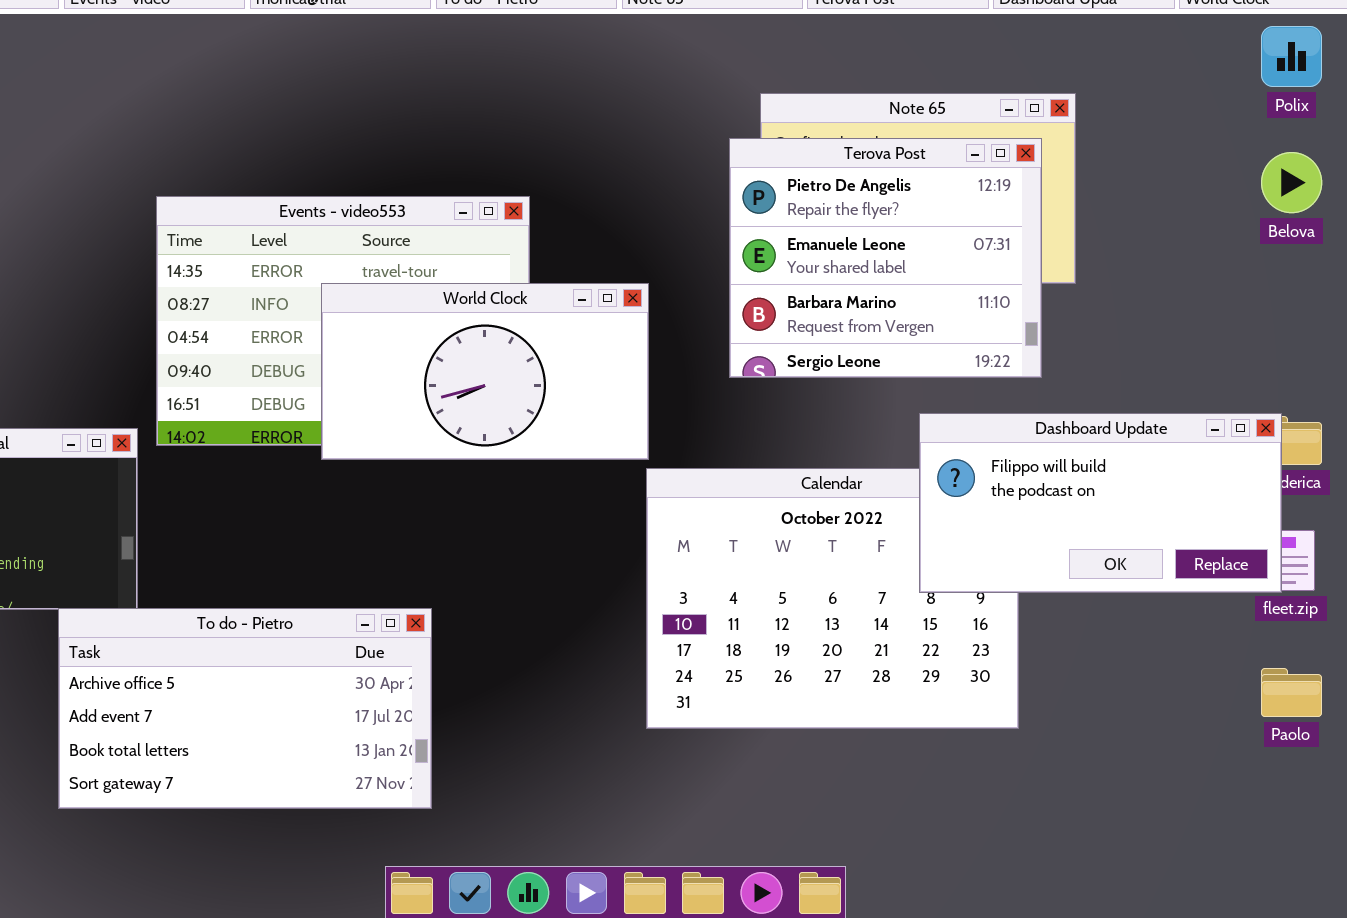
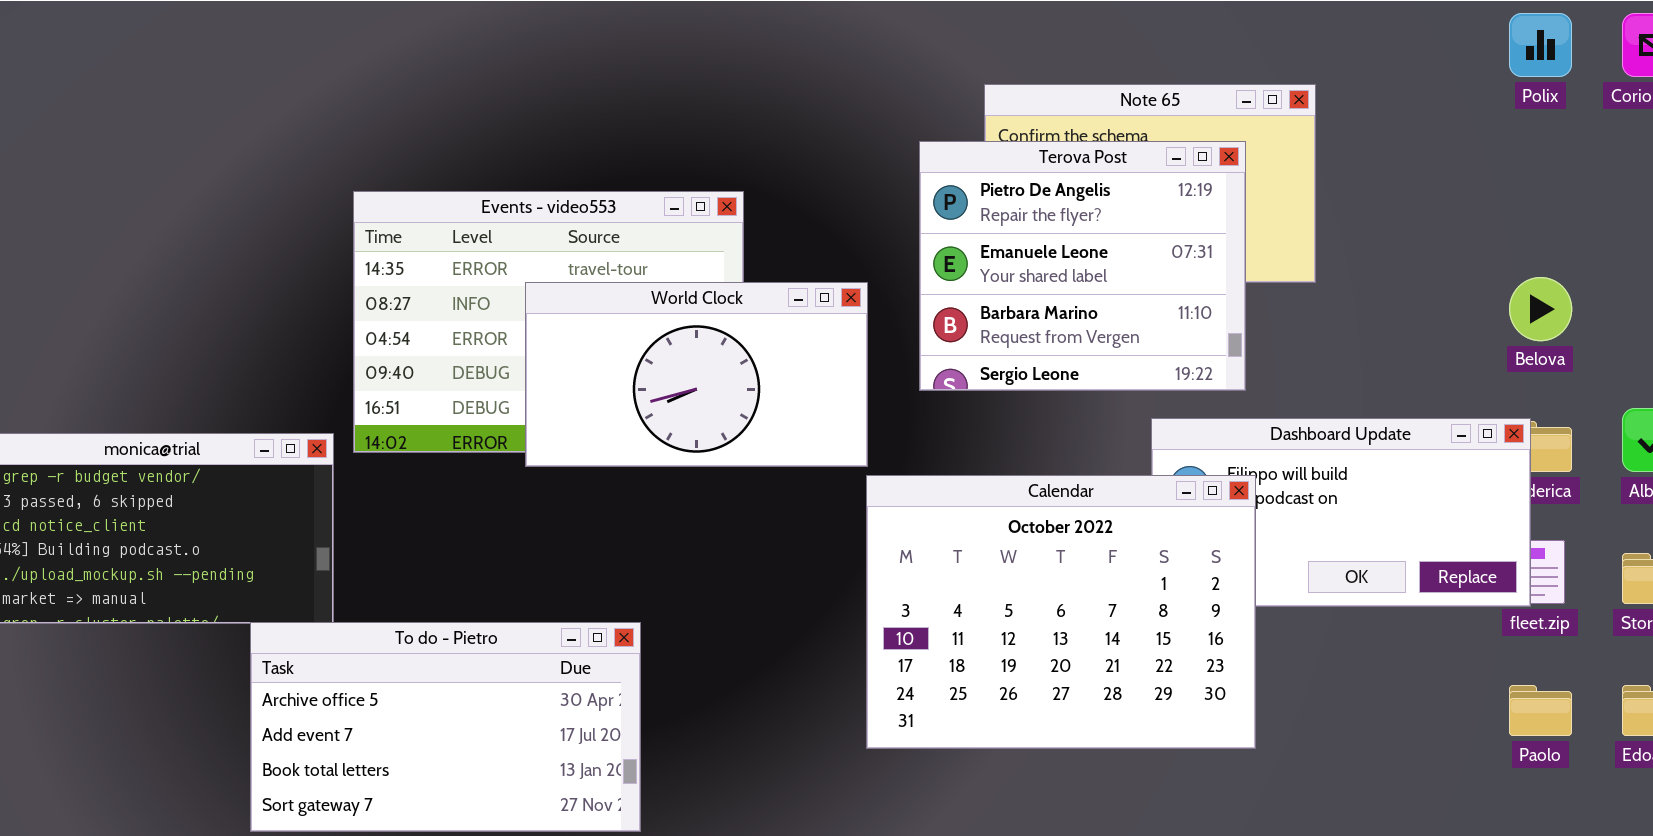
Terova Post: [729,138,1042,378] -> [919,141,1246,391], moved
Belova: [1261,152,1322,213] -> [1509,277,1572,341], moved
Calendar: [646,468,1019,729] -> [866,475,1256,749], raised

